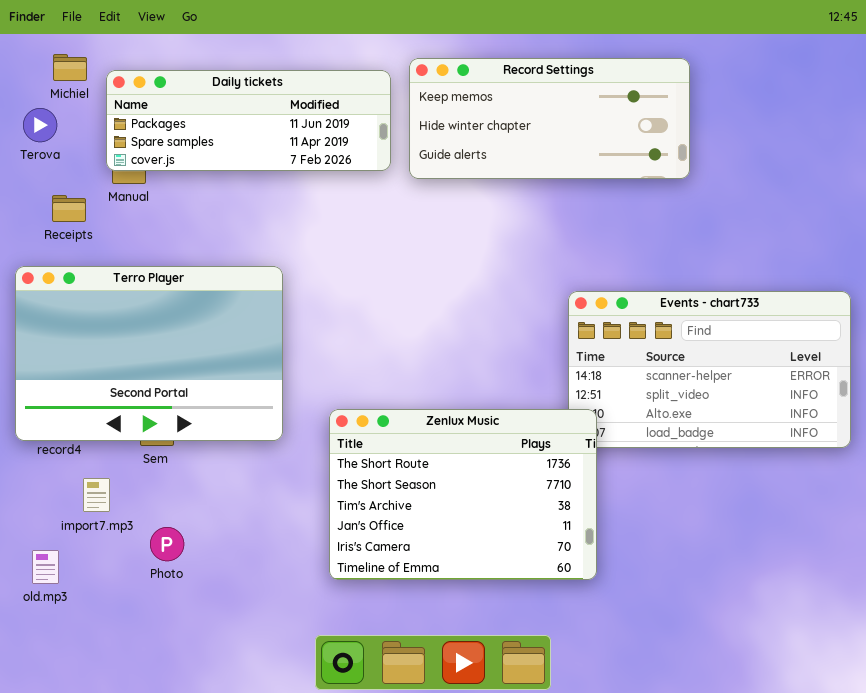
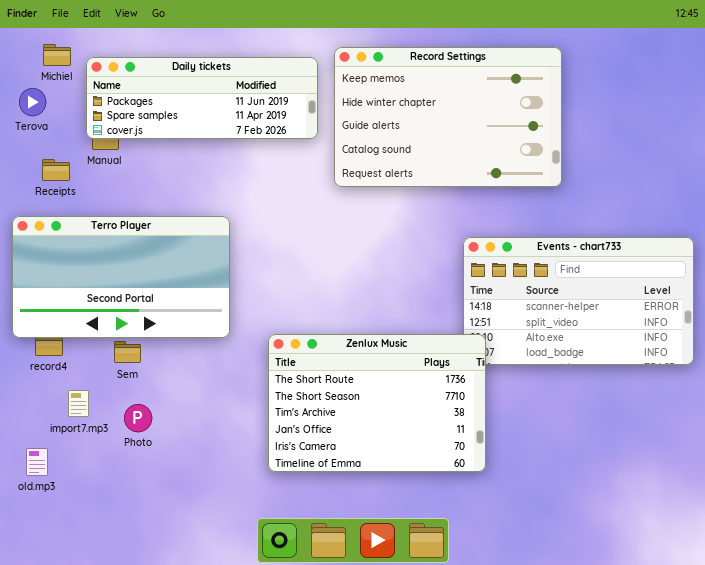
Record Settings: [409,58,690,179] -> [334,47,562,187], resized
Terro Player: [15,266,283,441] -> [12,216,230,338], resized
Photo: [150,527,184,561] -> [124,404,152,432], moved

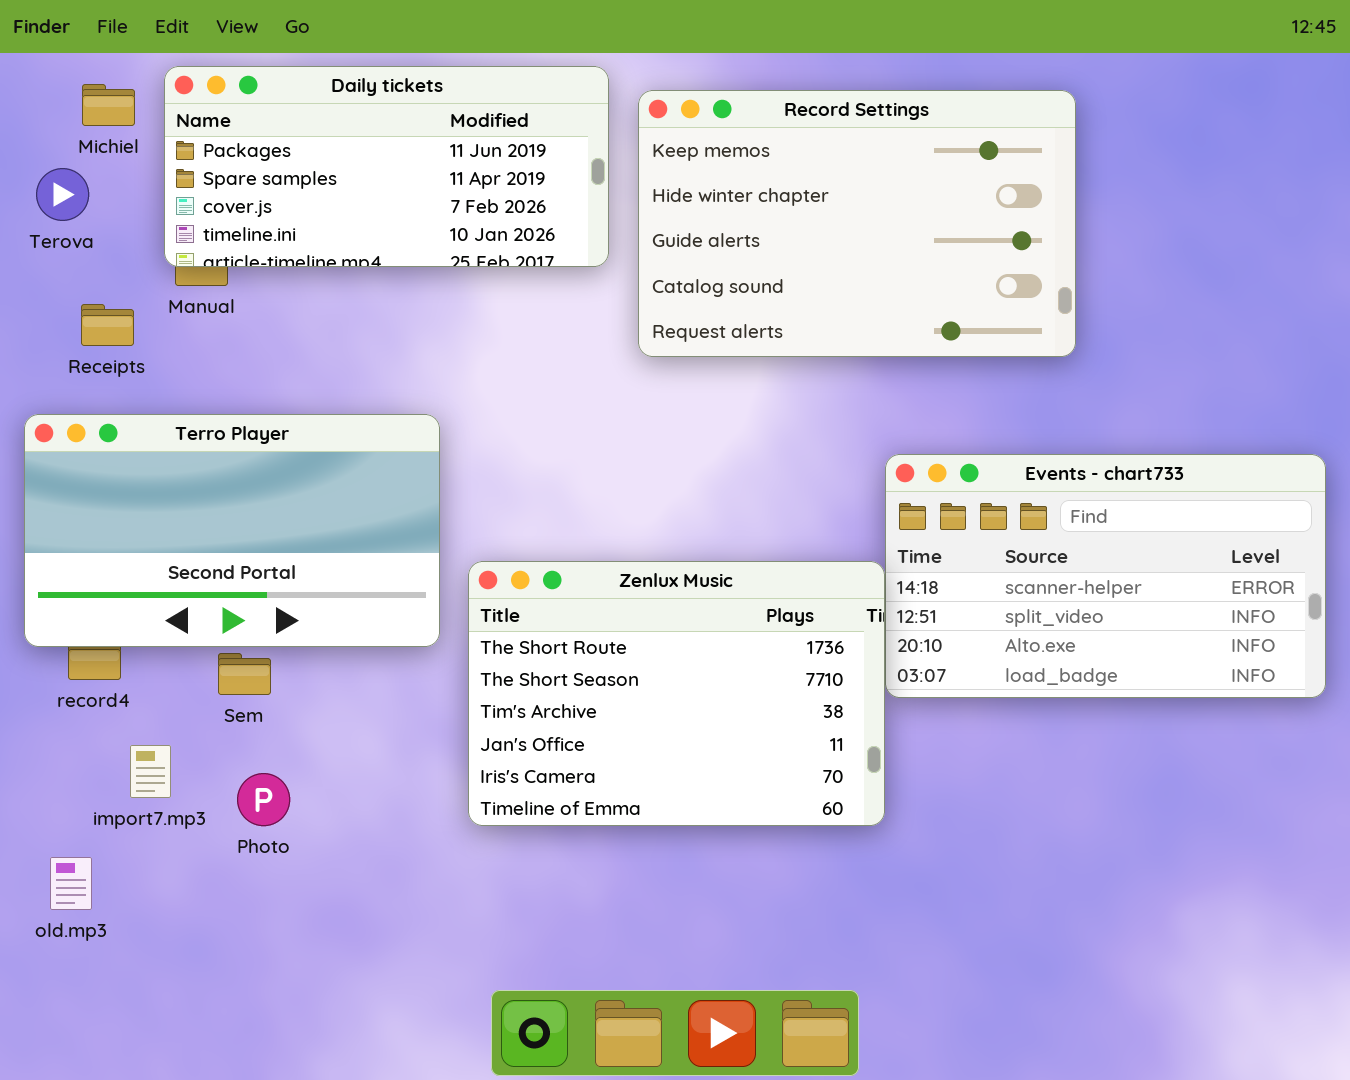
Daily tickets: [86,57,318,139] -> [164,66,609,267], resized
Zenlux Music: [268,334,486,472] -> [468,561,885,826], moved

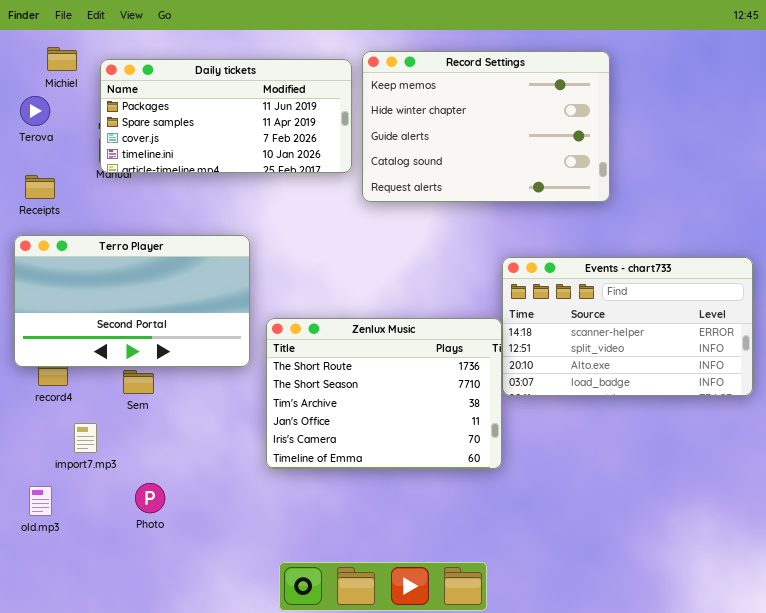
Daily tickets: [164,66,609,267] -> [100,59,352,173], moved
Receipts: [81,304,134,346] -> [25,175,55,199], moved
Photo: [237,773,290,826] -> [135,483,165,513], moved

